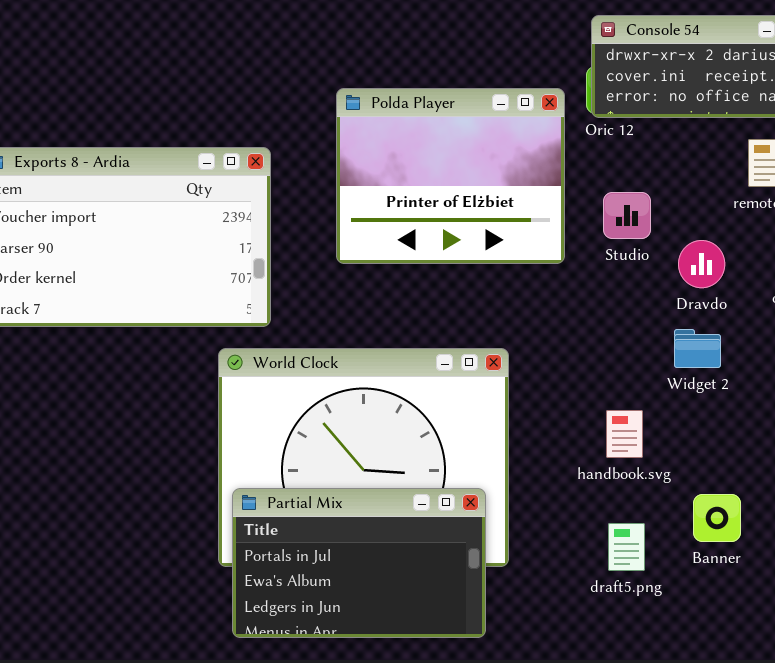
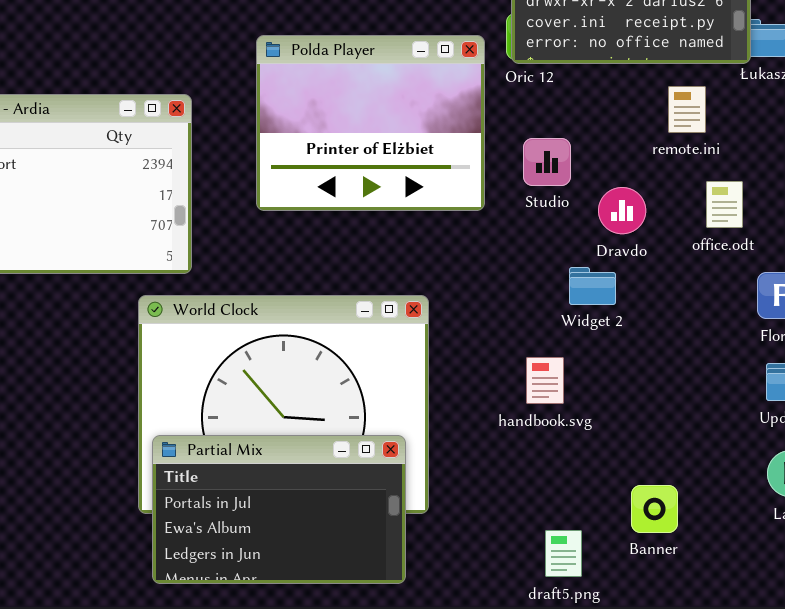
Widget 2: [674,329,721,368] -> [569,267,616,305], moved
Banner: [693,494,741,542] -> [631,485,678,533], moved
draft5.png: [608,523,645,571] -> [545,530,582,577], moved

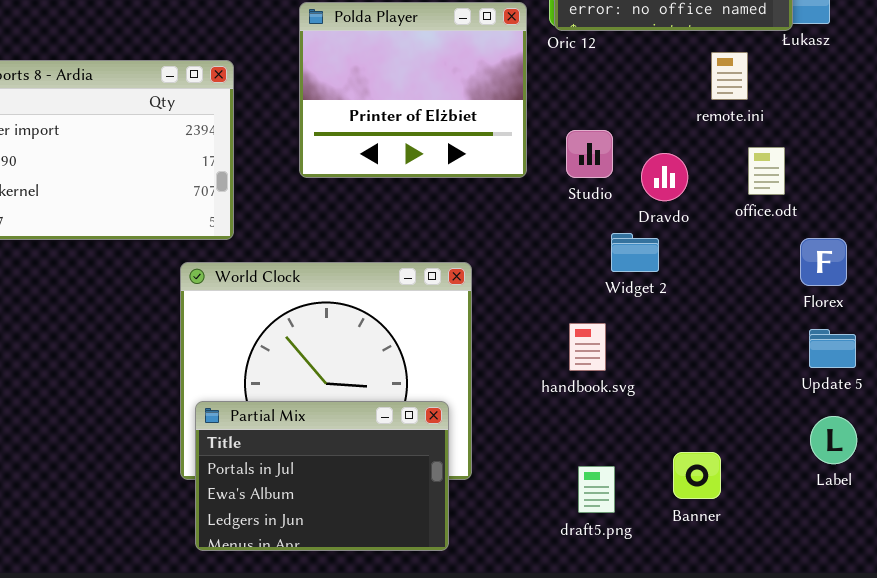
Studio: [523,138,571,186] -> [566,130,613,178], moved
draft5.png: [545,530,582,577] -> [578,466,615,513], moved

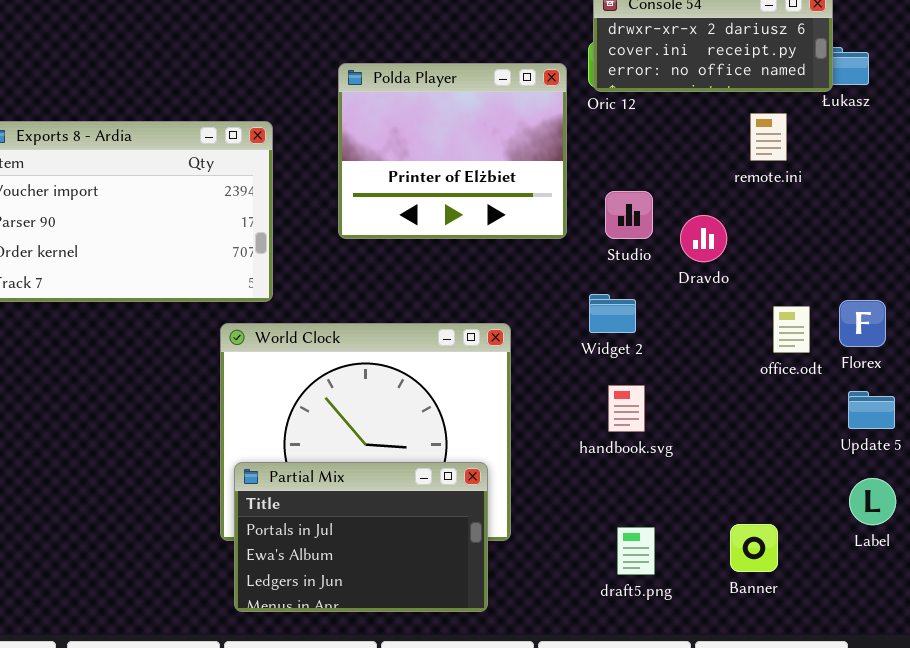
office.odt: [748,147,785,195] -> [773,306,810,353], moved
Widget 2: [611,233,659,272] -> [589,294,636,333], moved
Banner: [673,452,721,499] -> [730,524,778,572], moved

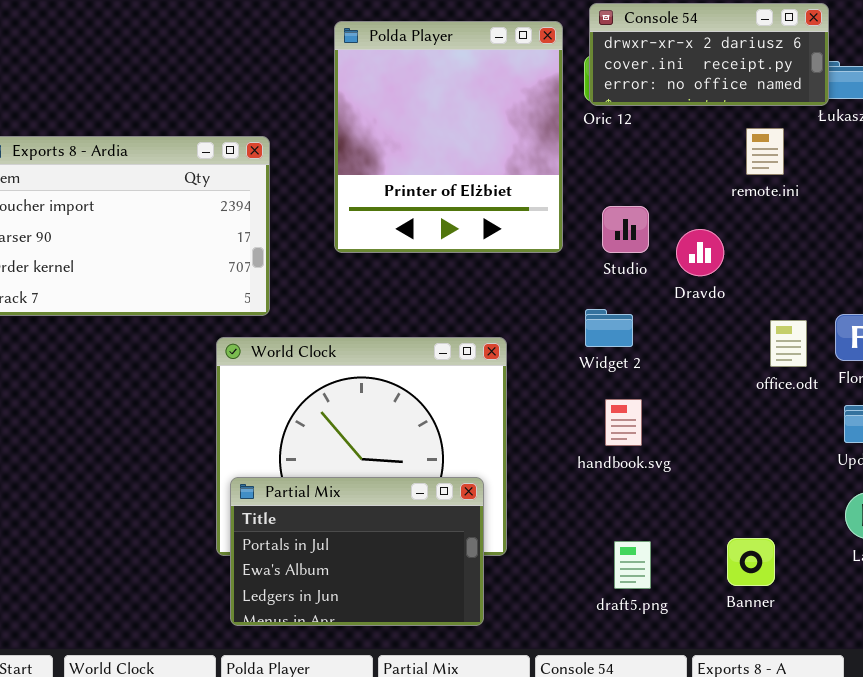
Polda Player: [338,63,567,239] -> [334,21,563,253], resized

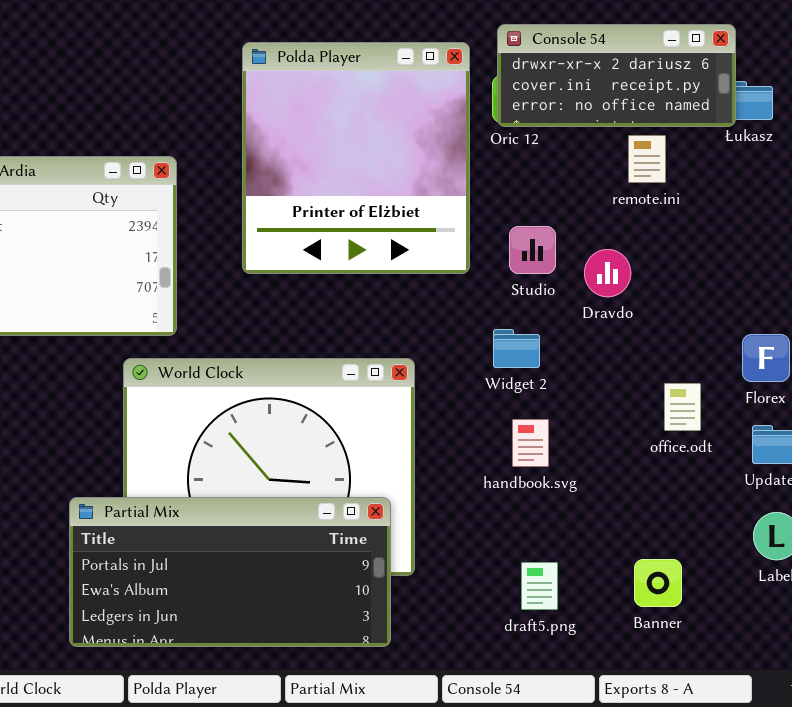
remote.ini: [746,128,784,175] -> [628,135,666,183], moved
office.odt: [770,320,807,367] -> [664,383,701,431], moved
Partial Mix: [230,477,484,626] -> [69,497,391,647], resized

